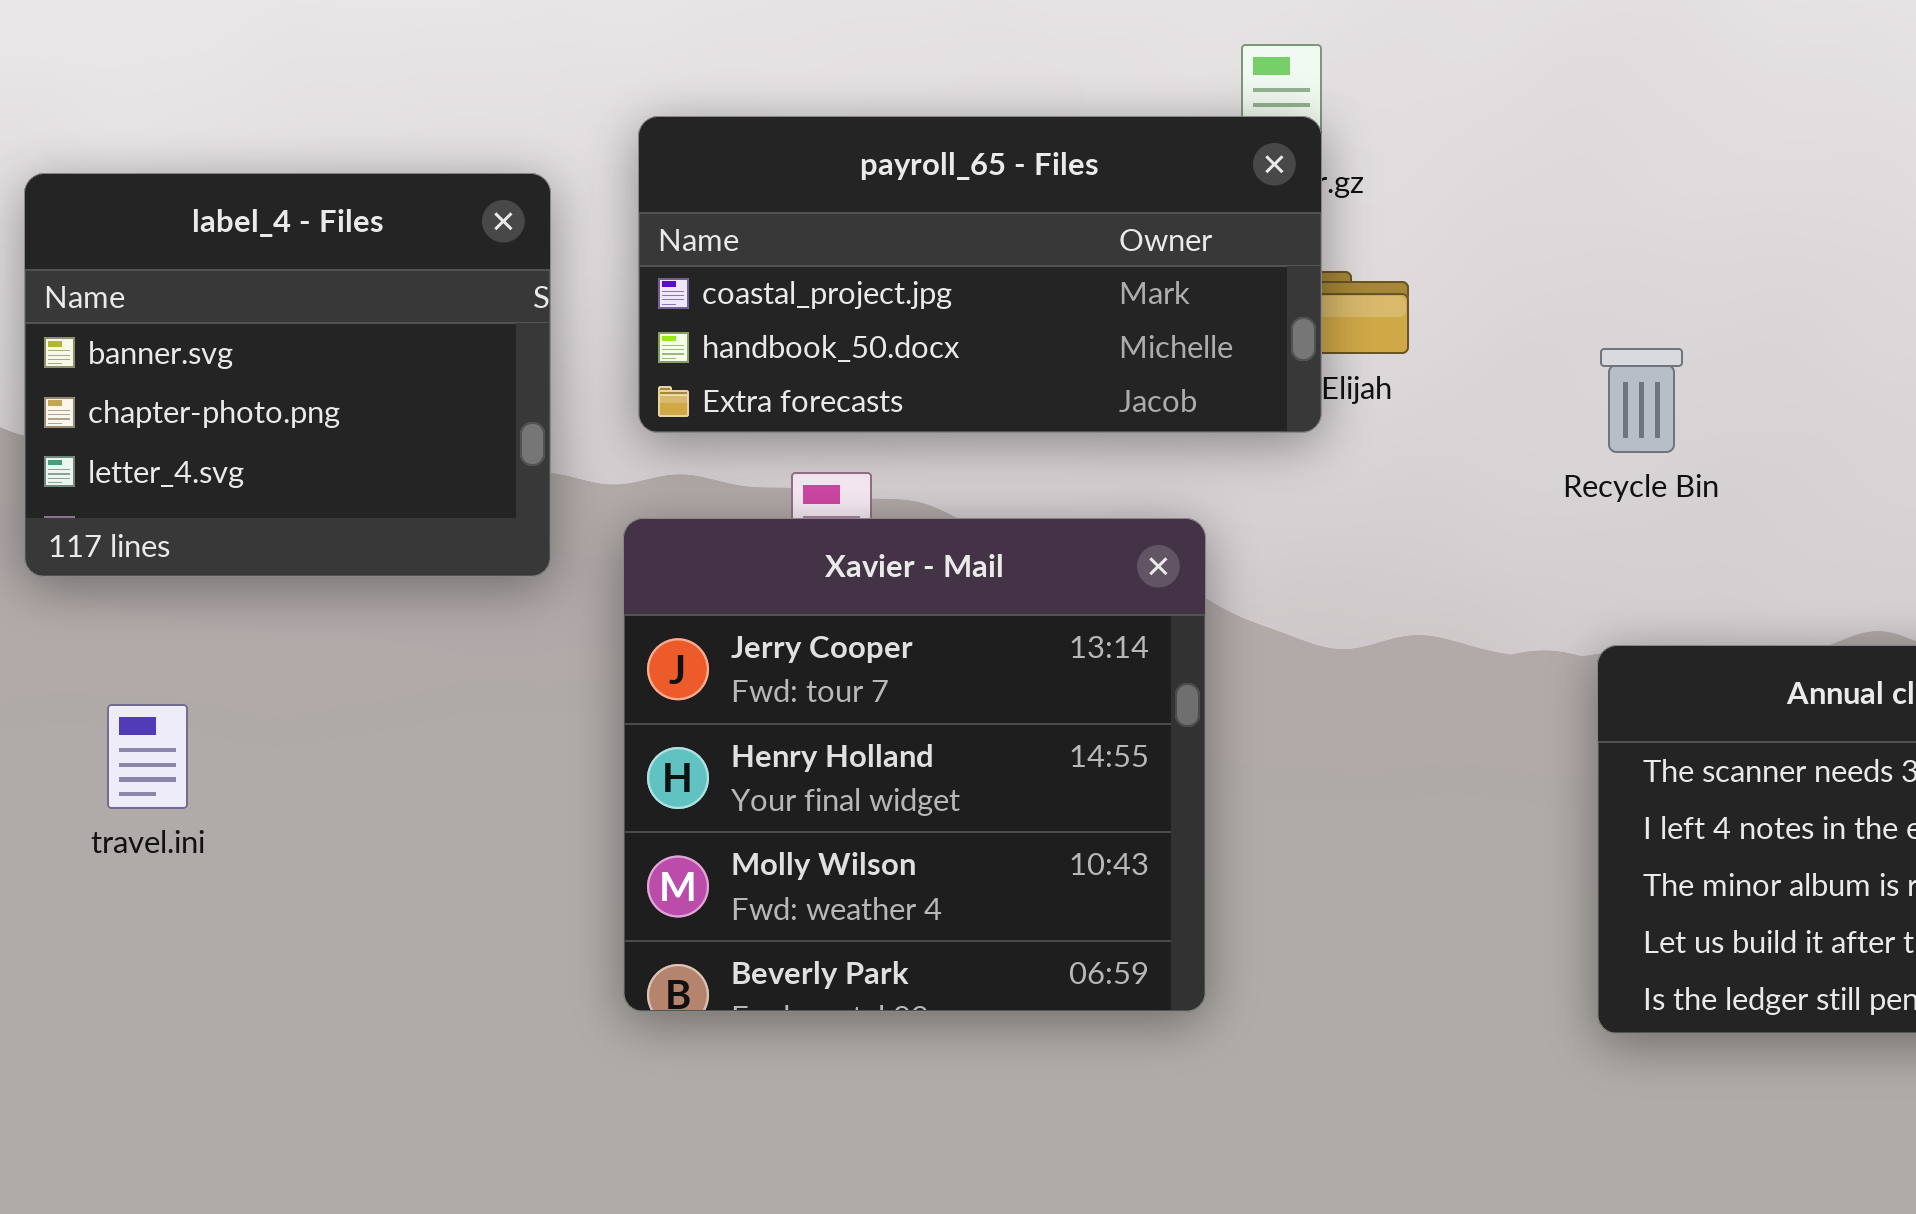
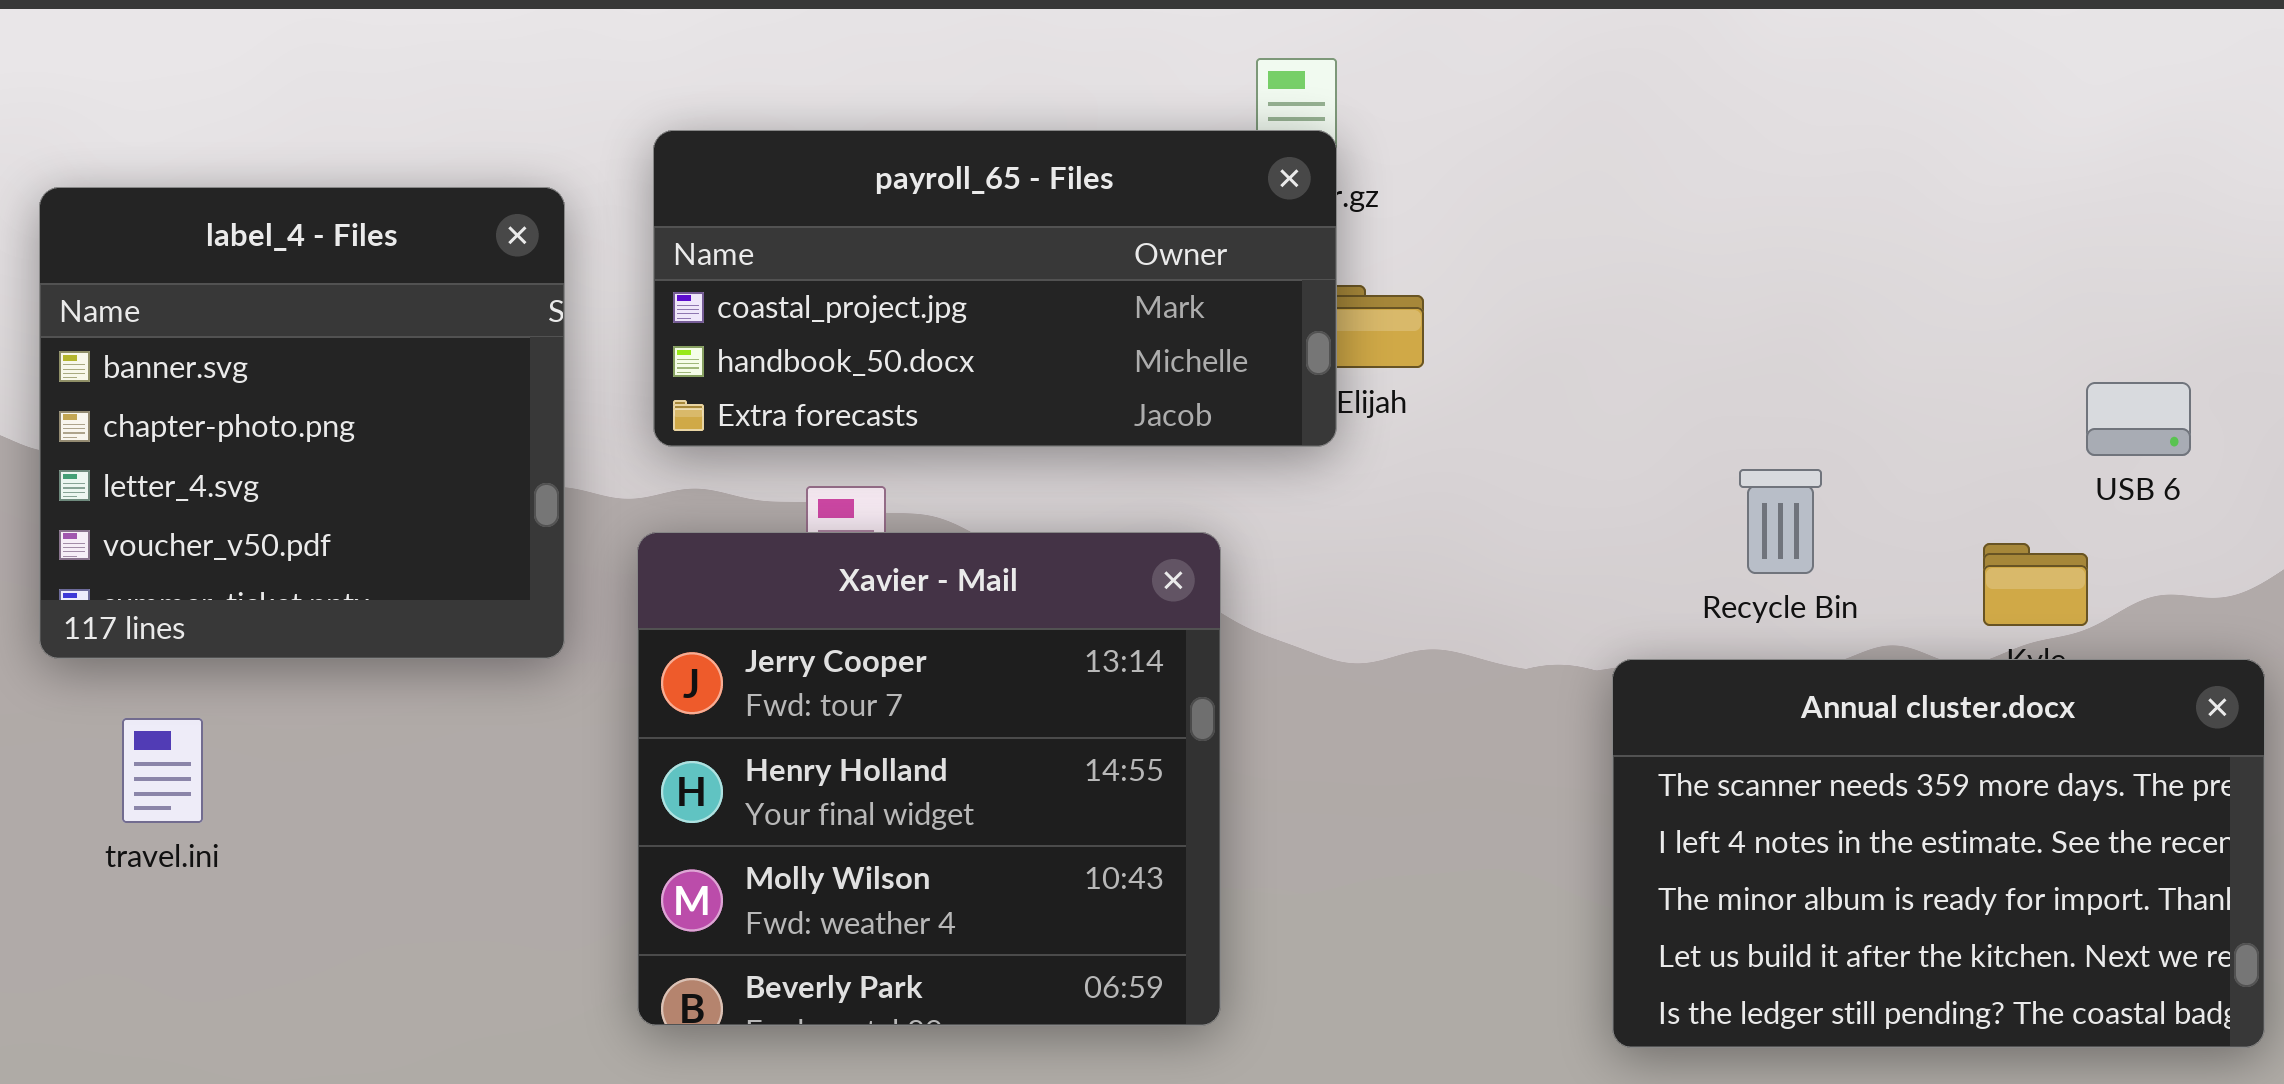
label_4 - Files: [24,173,551,577] -> [39,187,565,659], resized
Recycle Bin: [1600,348,1683,453] -> [1739,469,1822,574], moved

